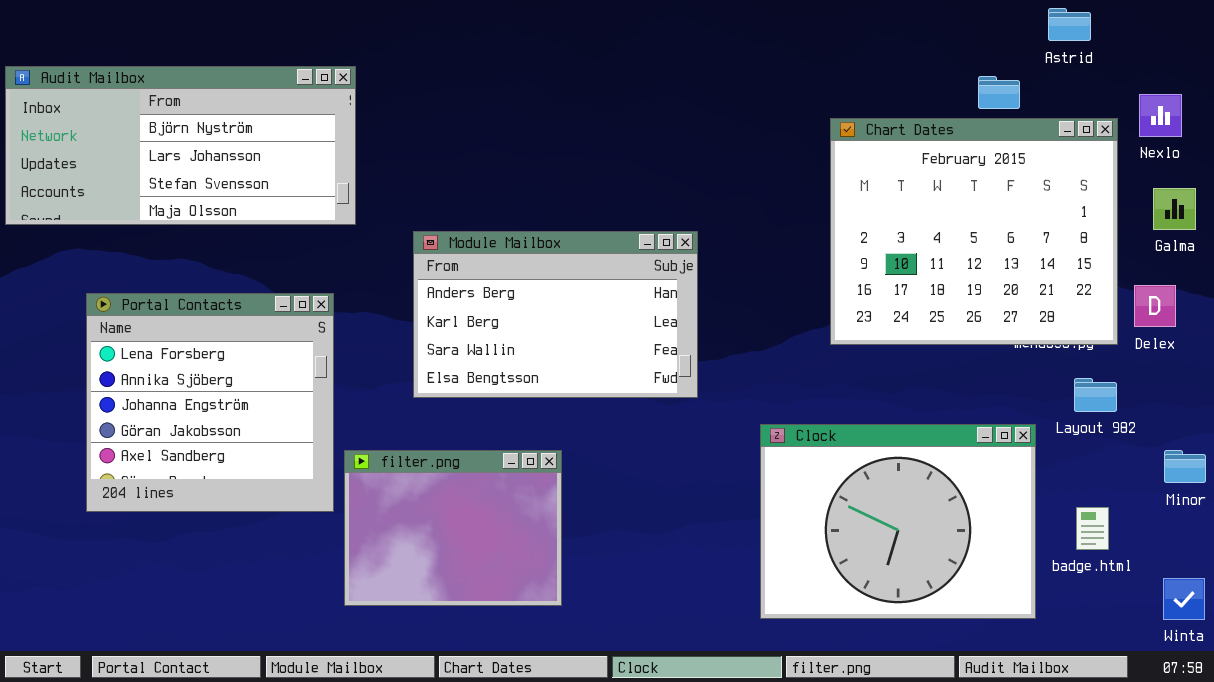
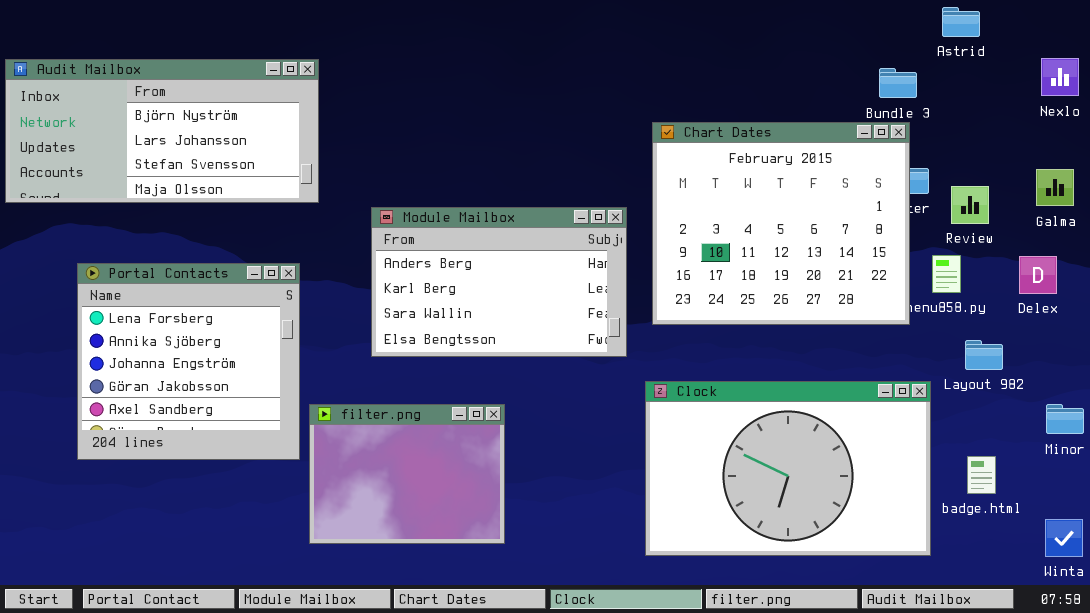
Nexlo: [1139,94,1182,137] -> [1041,58,1079,96], moved
Chart Dates: [830,118,1118,345] -> [652,122,910,325], moved
Clock: [760,424,1036,619] -> [645,381,931,556], resized

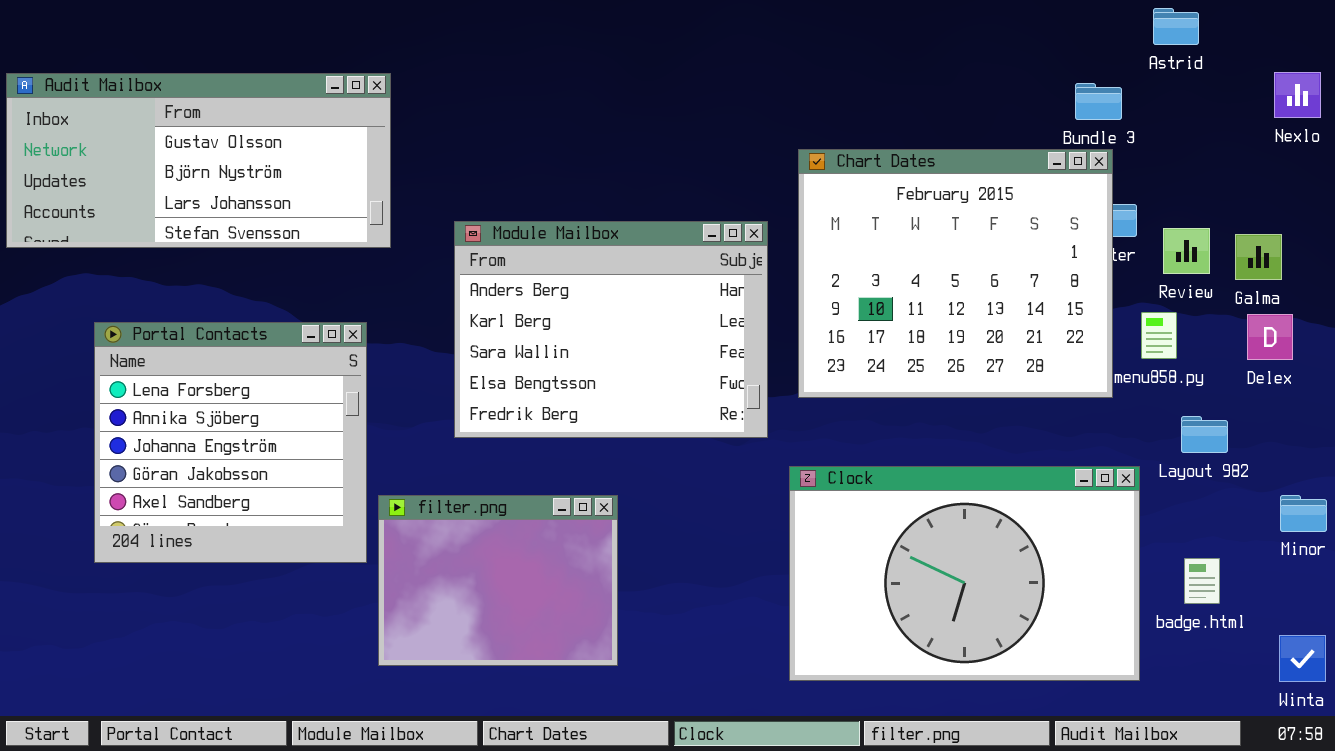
Audit Mailbox: [5,59,319,203] -> [6,73,391,248], scrolled up 1 row
Galma: [1036,169,1074,206] -> [1235,234,1282,280], moved
Module Mailbox: [371,207,627,357] -> [454,221,768,438], resized

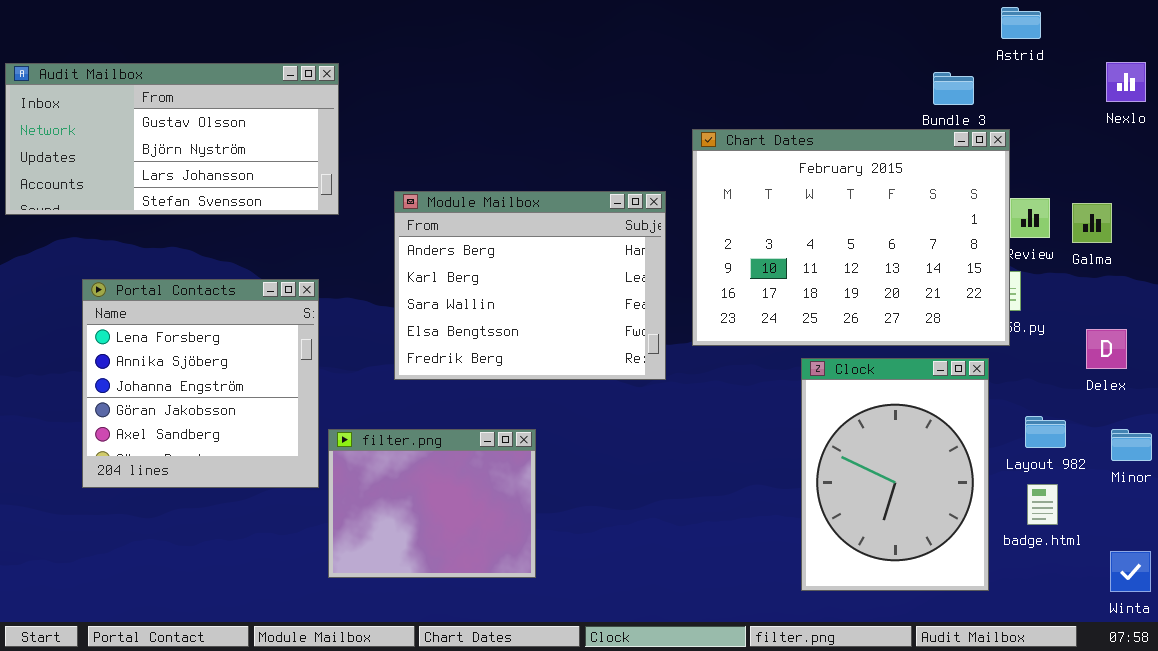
Chart Dates: [798,149,1113,398] -> [692,129,1010,346], resized
Delex: [1247,314,1293,360] -> [1086,329,1127,369], moved
Layout 982: [1181,416,1228,453] -> [1025,416,1066,448], moved
Clock: [789,466,1140,681] -> [801,358,989,591], resized

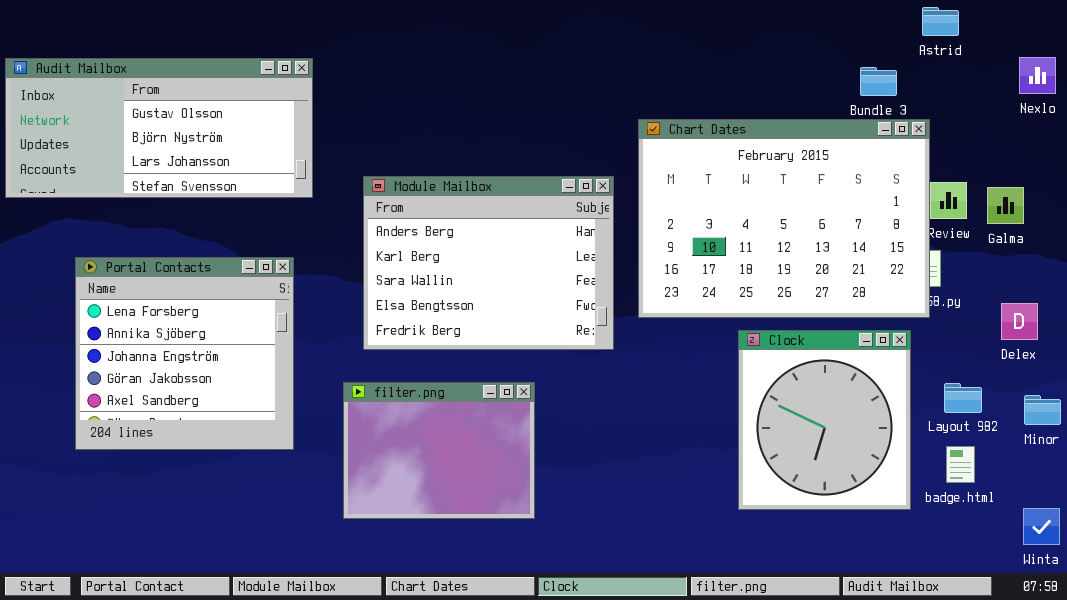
Clock: [801,358,989,591] -> [738,330,911,510], resized
filter.png: [328,429,536,578] -> [343,382,535,519], moved

